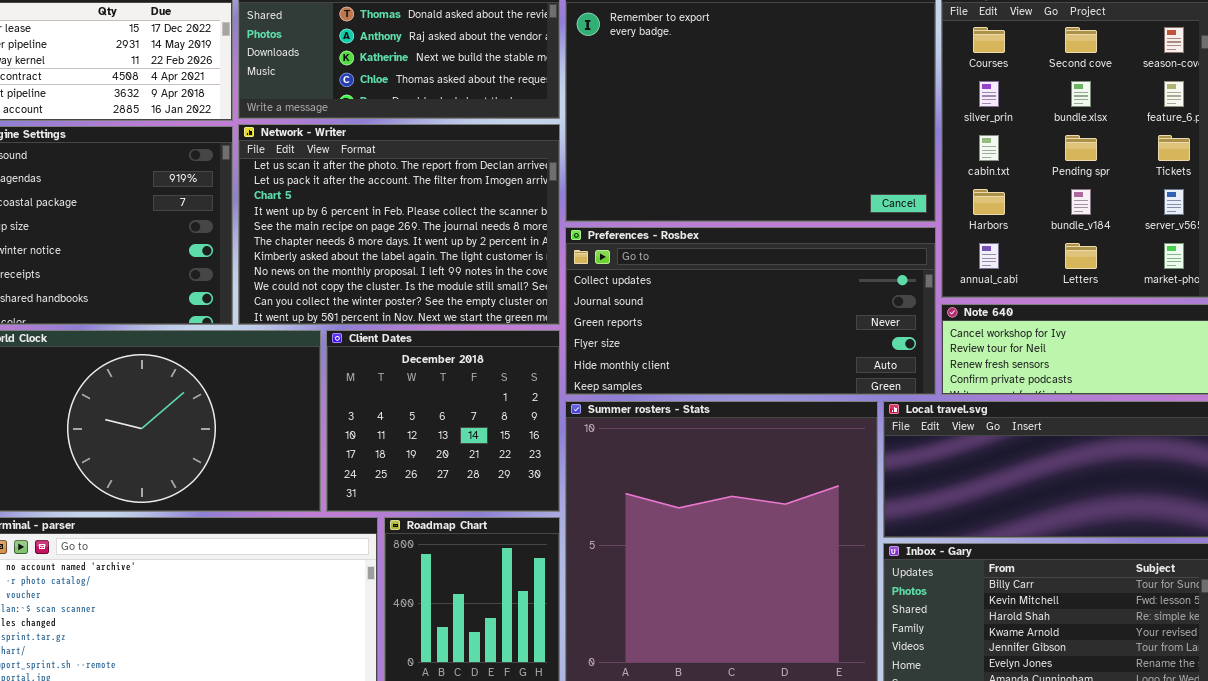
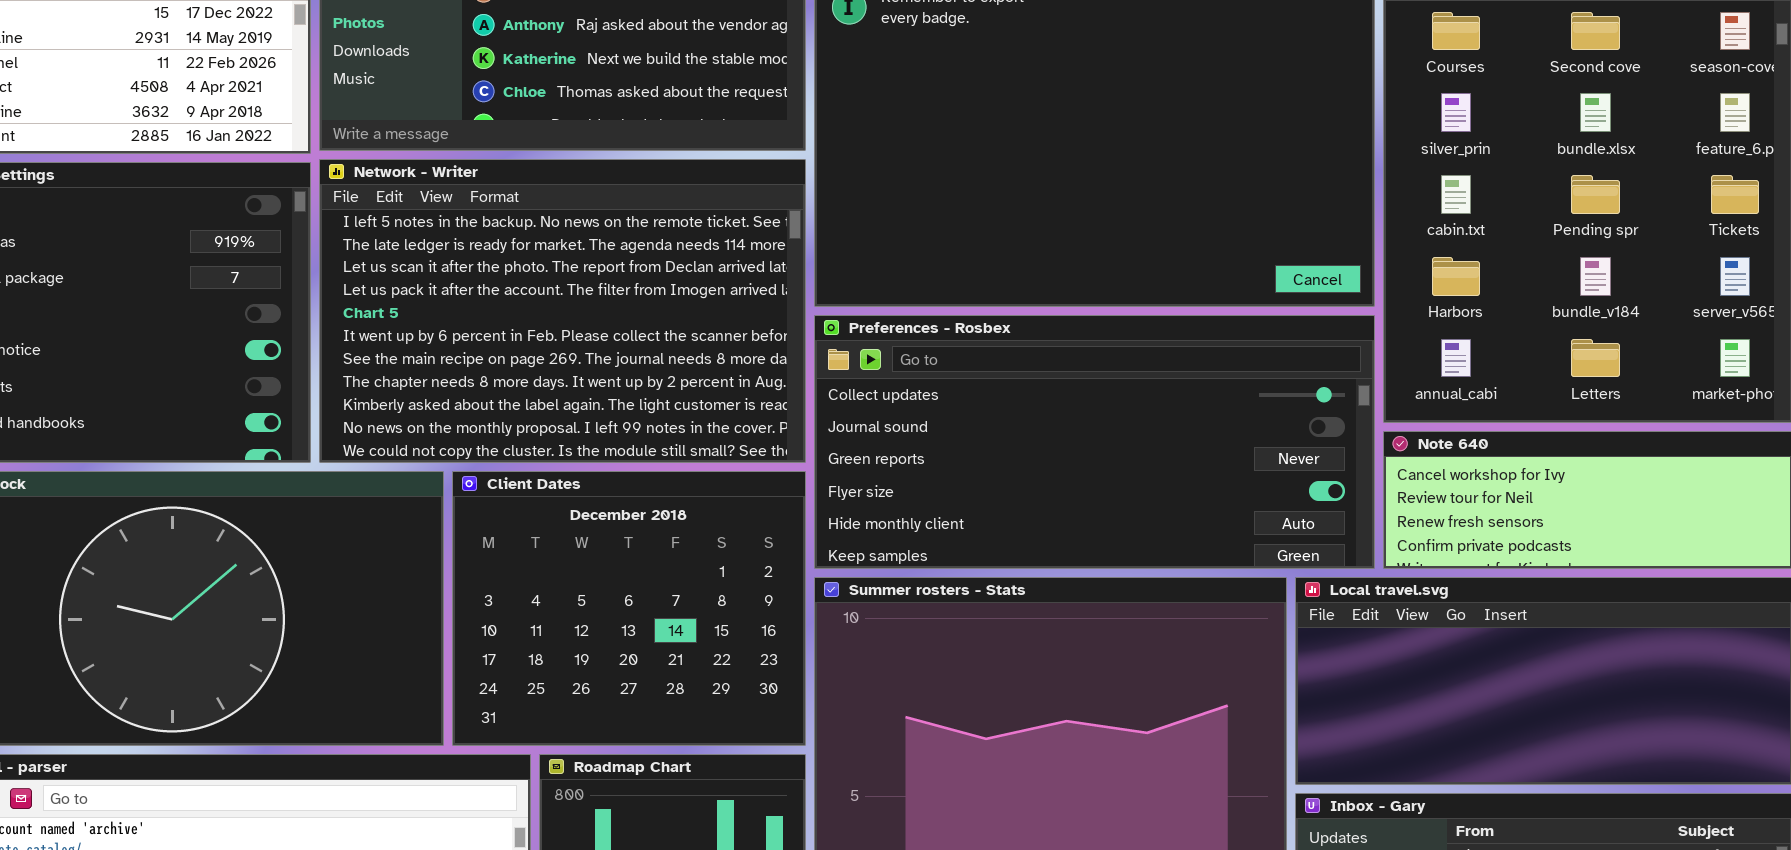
Network - Writer: [238,124,560,325] -> [319,159,806,463], scrolled up 2 rows

